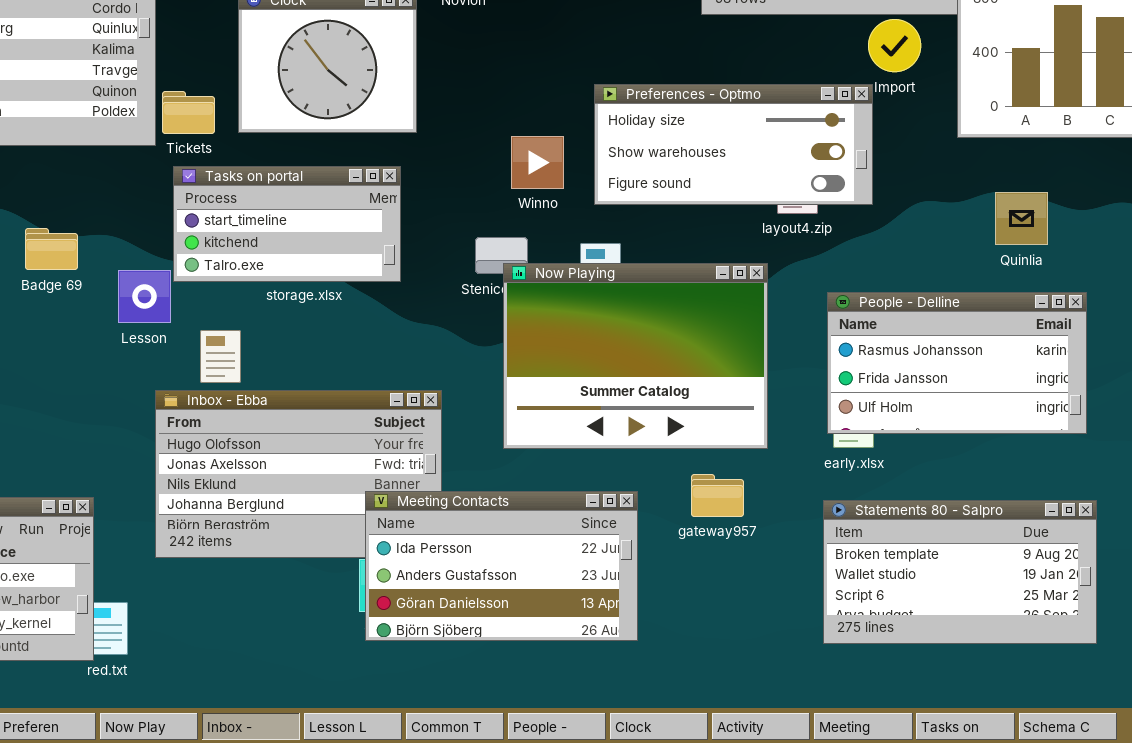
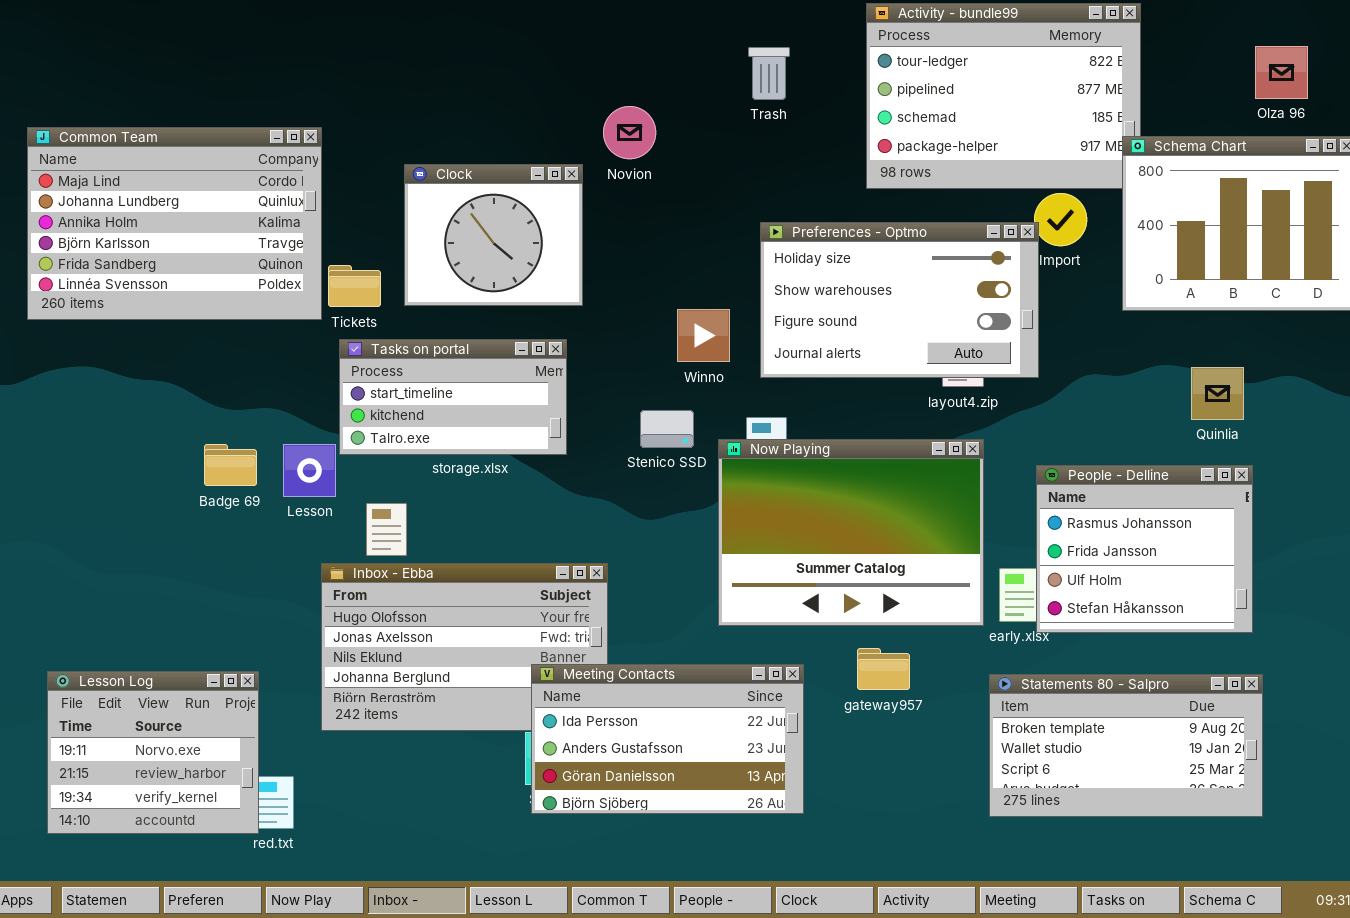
Preferences - Optmo: [594,84,873,205] -> [760,222,1039,378], resized
Quinlia: [995,192,1048,245] -> [1191,367,1244,420], moved
Badge 69: [25,228,78,270] -> [204,444,257,486], moved
Now Playing: [503,263,768,449] -> [718,439,984,626], moved
People - Delline: [827,292,1087,434] -> [1036,465,1253,633], resized

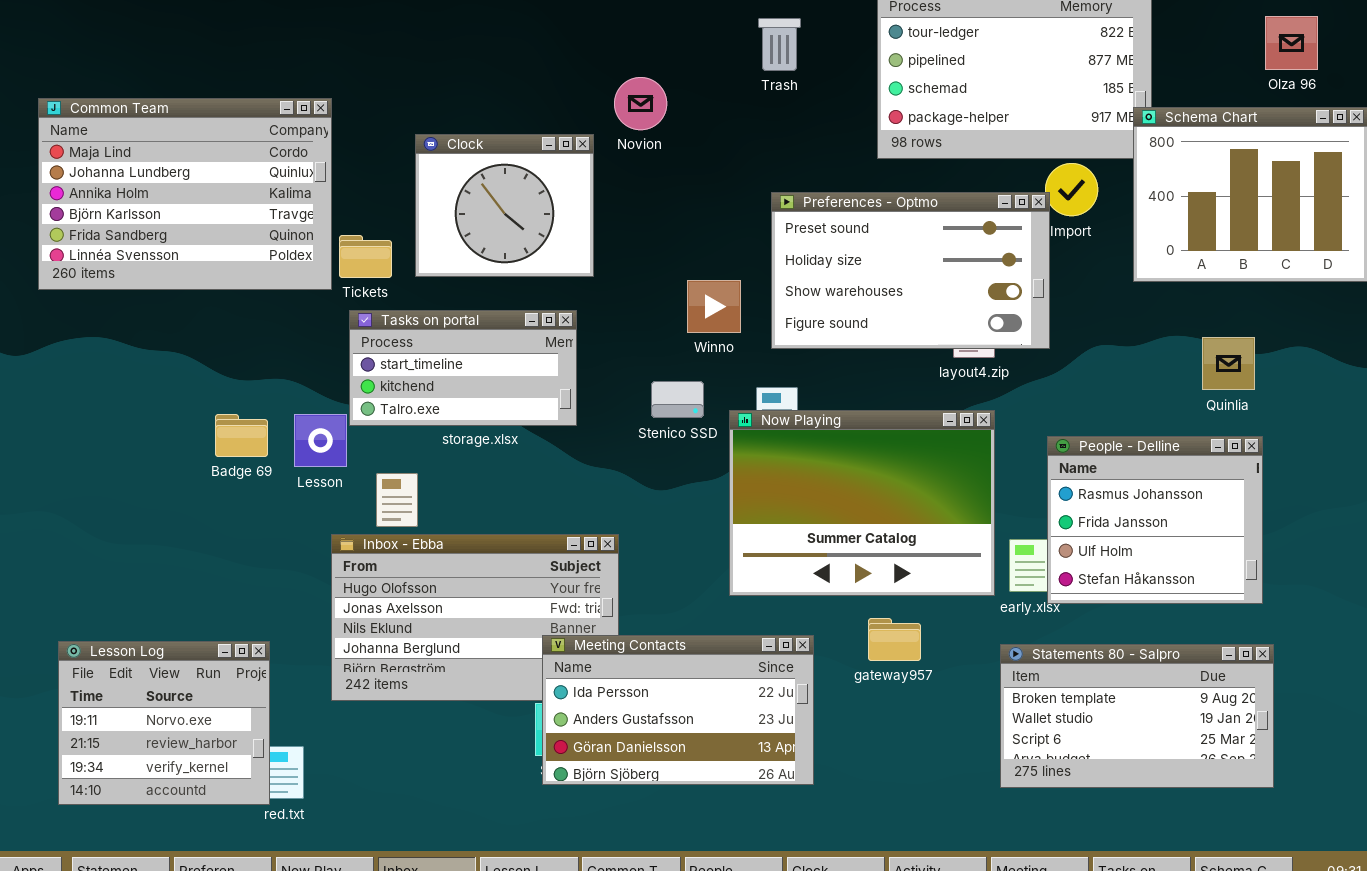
Preferences - Optmo: [760,222,1039,378] -> [771,192,1050,349], scrolled up 1 row

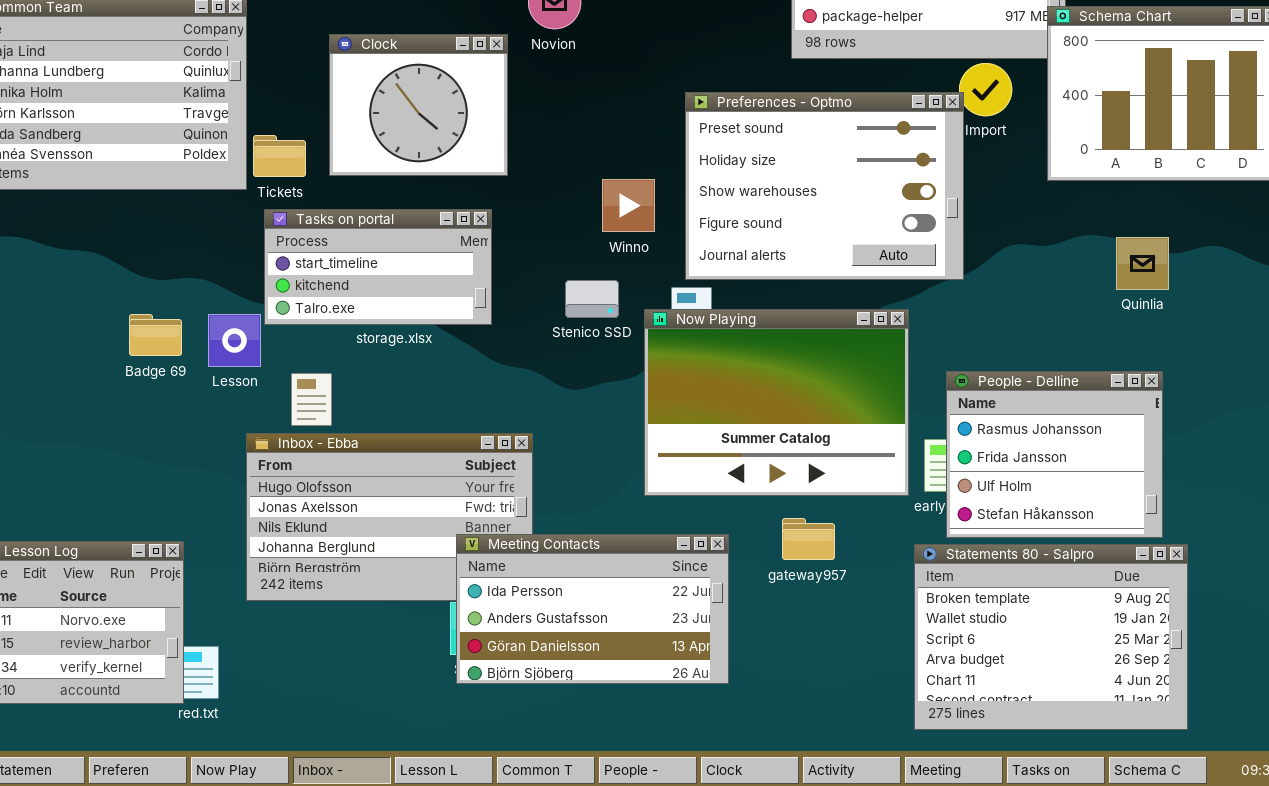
Preferences - Optmo: [771,192,1050,349] -> [685,92,964,280], resized
People - Delline: [1047,436,1263,604] -> [946,371,1163,538], moved
Statements 80 - Salpro: [1000,644,1274,788] -> [914,544,1188,730], resized

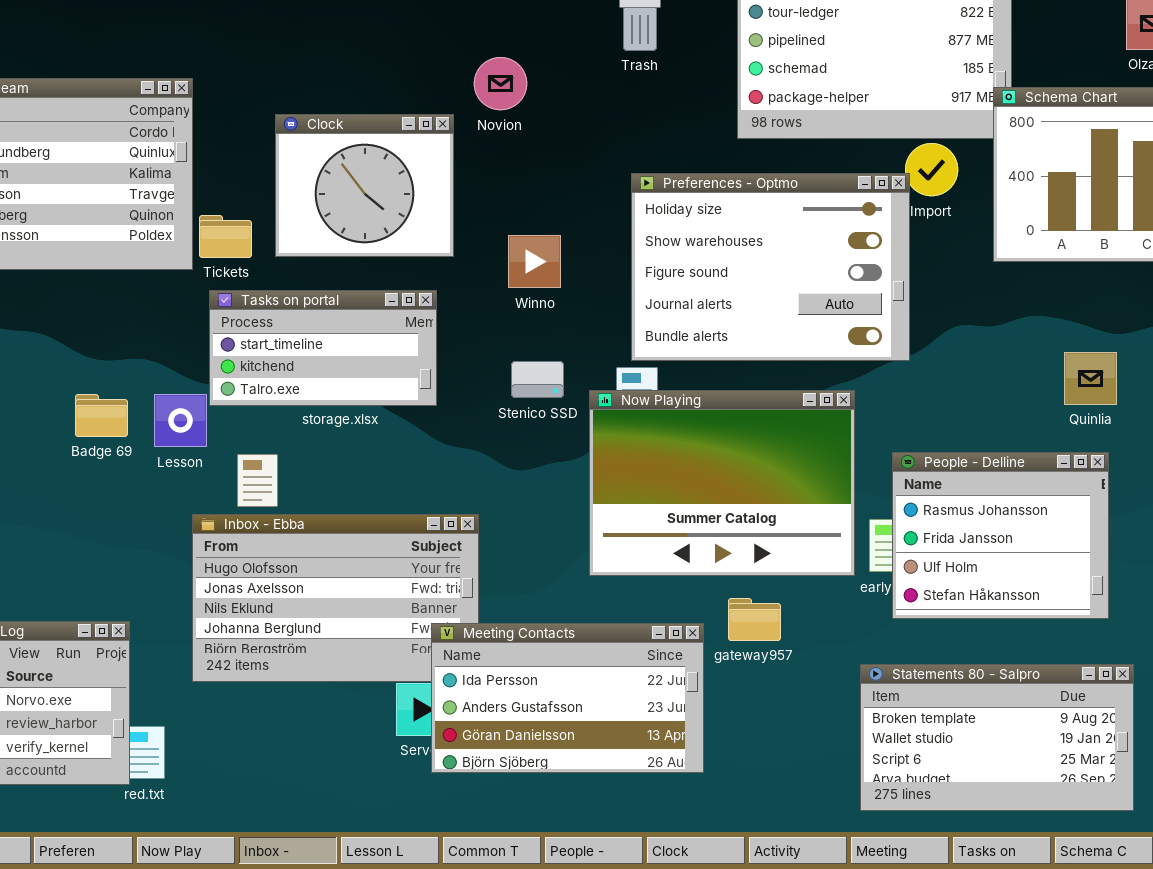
Preferences - Optmo: [685,92,964,280] -> [631,173,910,361], scrolled down 1 row
Winno: [602,179,655,232] -> [508,235,561,288], moved
Quinlia: [1116,237,1169,290] -> [1064,352,1117,405], moved
Meeting Contacts: [456,534,729,684] -> [431,623,704,773], moved
Statements 80 - Salpro: [914,544,1188,730] -> [860,664,1134,811], resized

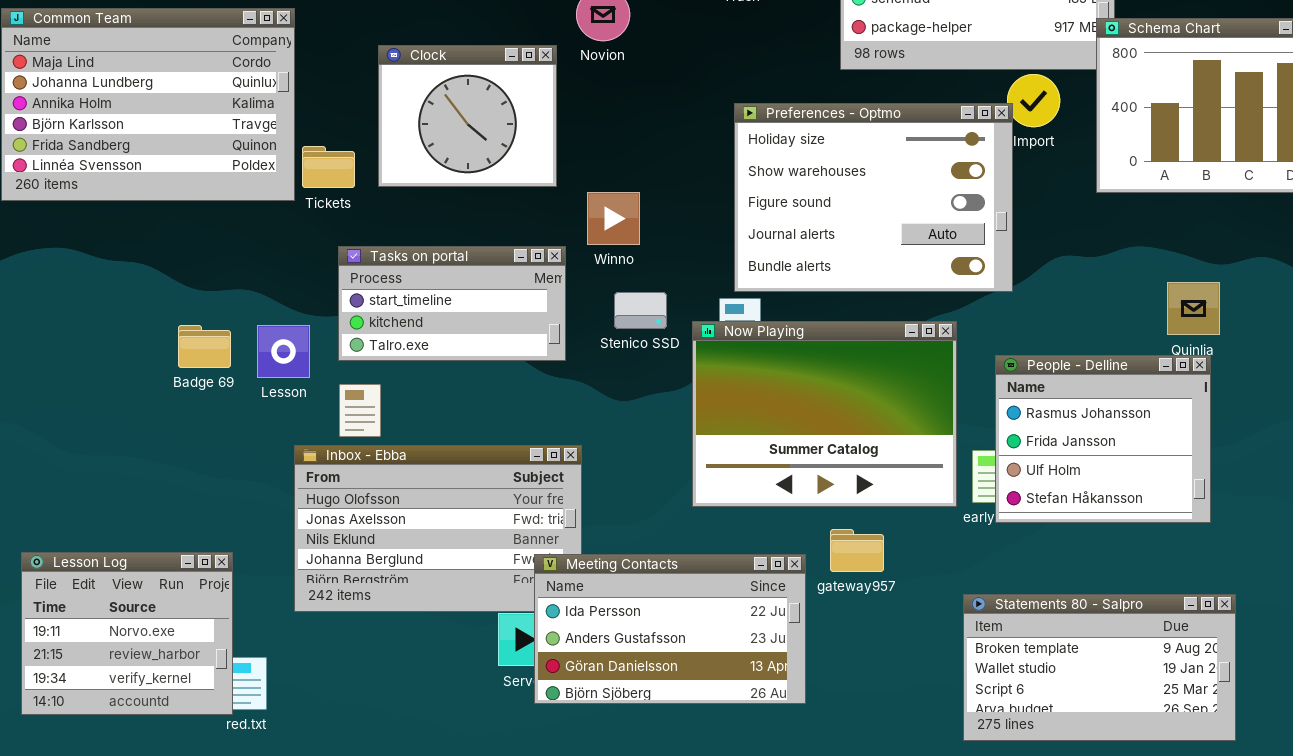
Winno: [508,235,561,288] -> [587,192,640,245], moved
Tasks on portal: [209,290,437,406] -> [338,246,566,361], moved
People - Delline: [892,452,1109,619] -> [995,355,1211,523], moved

